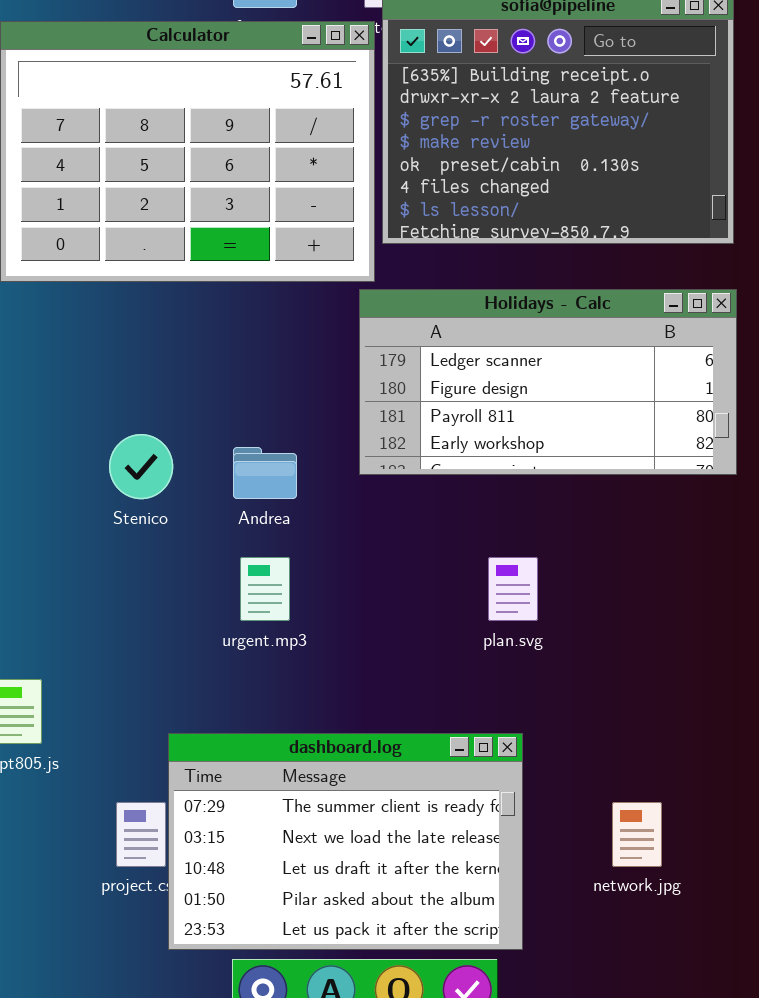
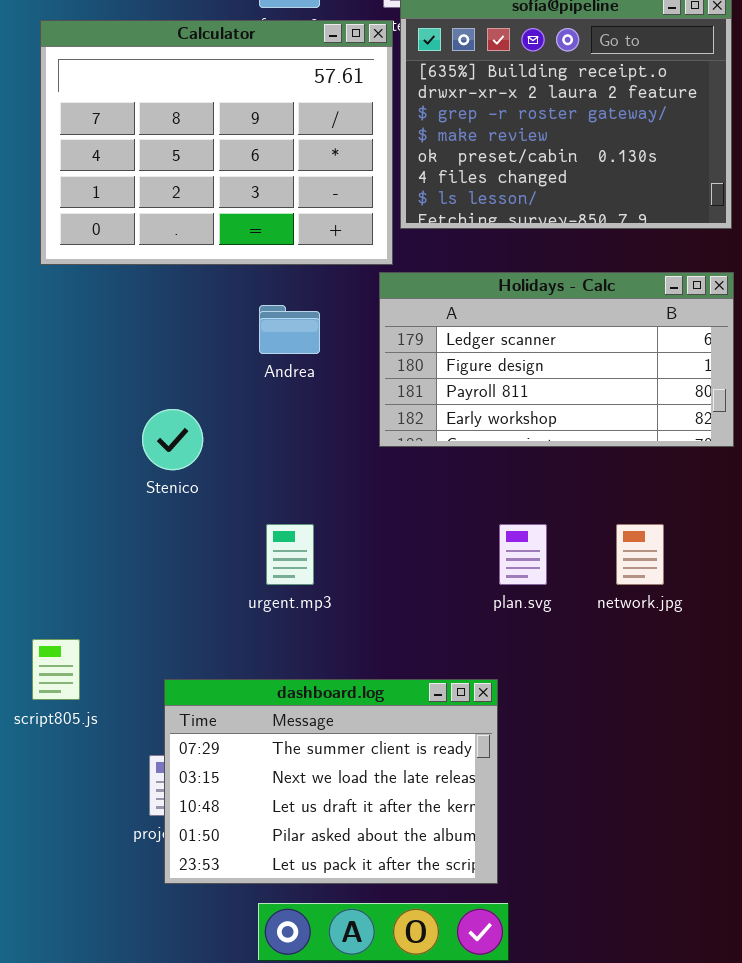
Andrea: [233,447,297,499] -> [259,305,320,354], moved
dashboard.log: [168,733,523,950] -> [164,679,498,884], moved
network.jpg: [612,802,662,867] -> [616,524,664,585], moved

